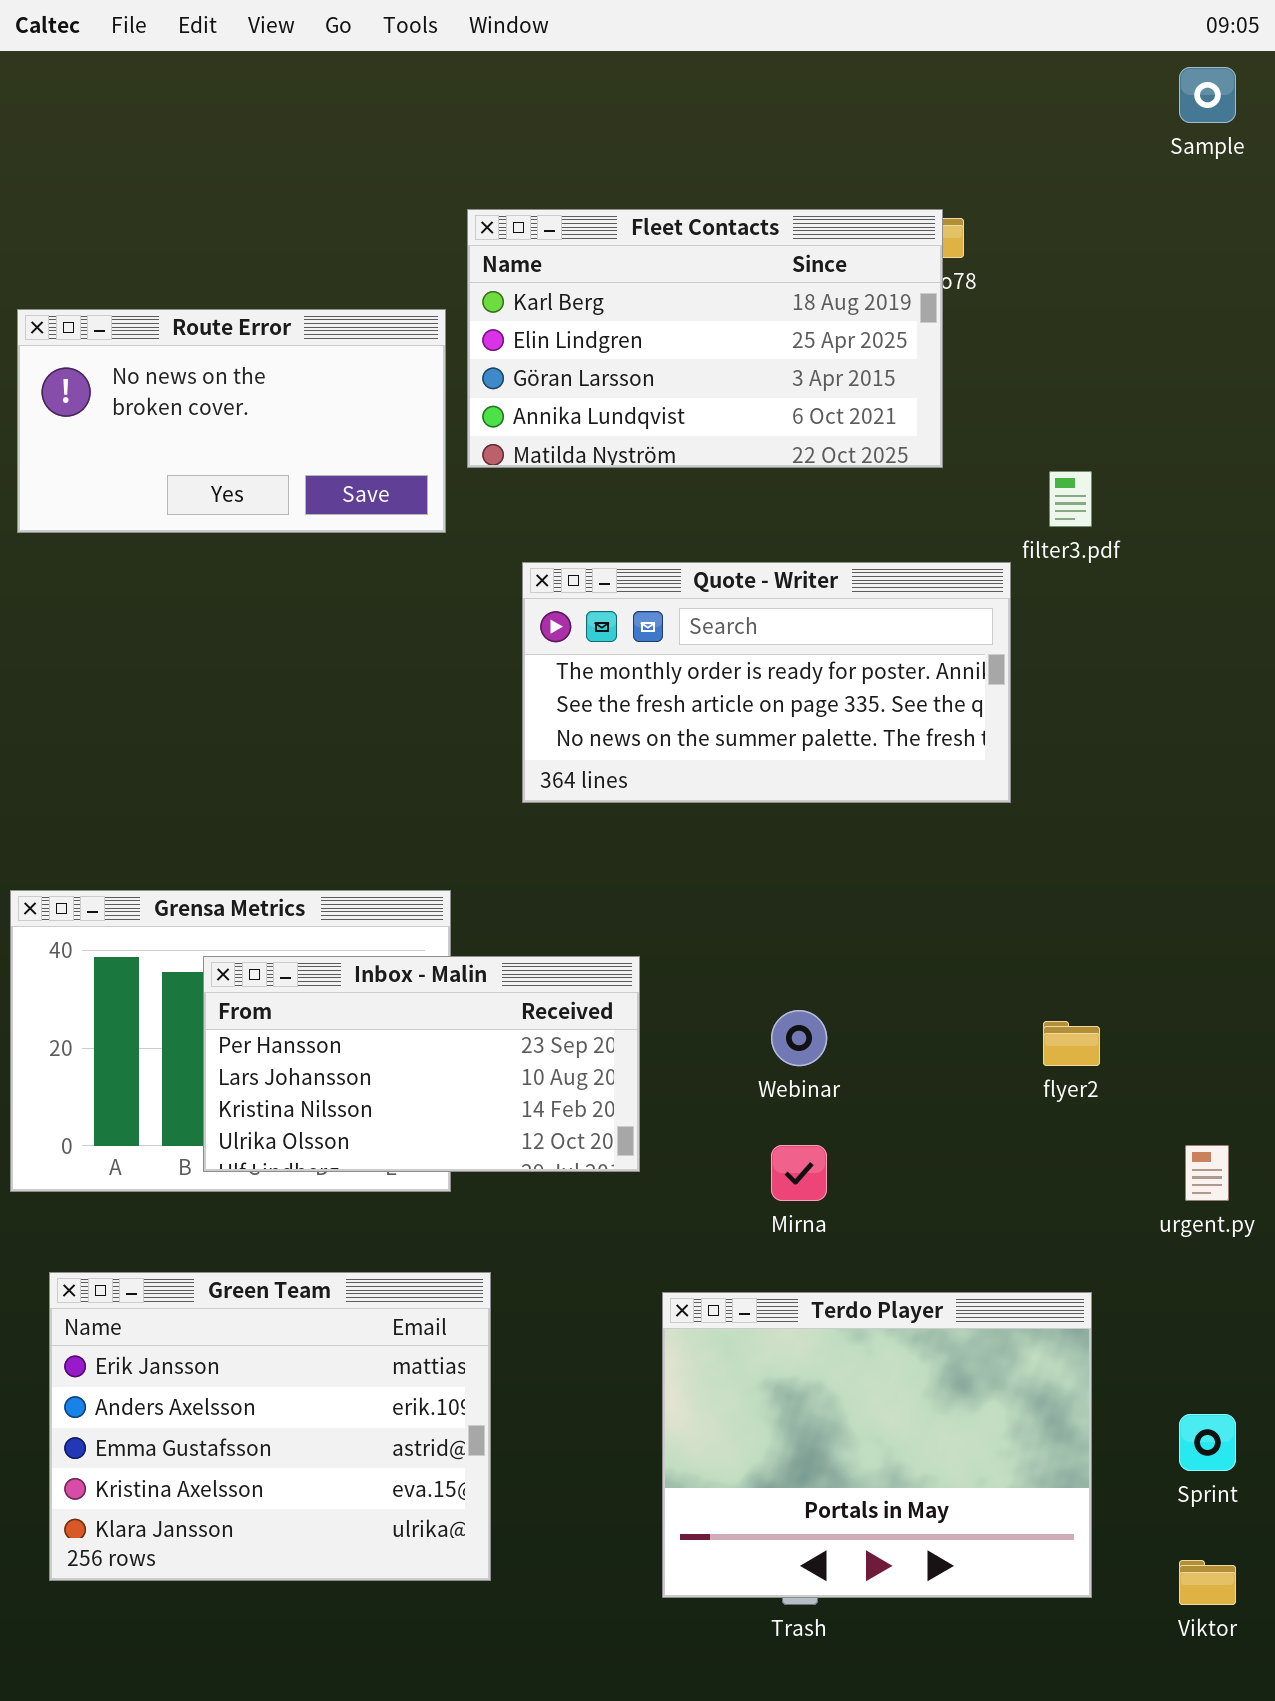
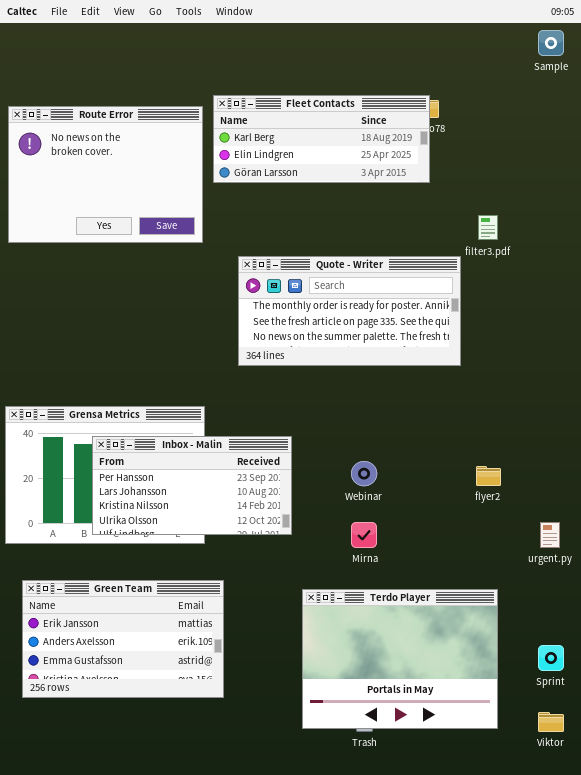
Fleet Contacts: [467,209,943,468] -> [213,95,430,183], resized
Route Error: [17,309,446,533] -> [8,106,203,243], resized
Green Team: [49,1272,491,1581] -> [22,580,224,698], resized

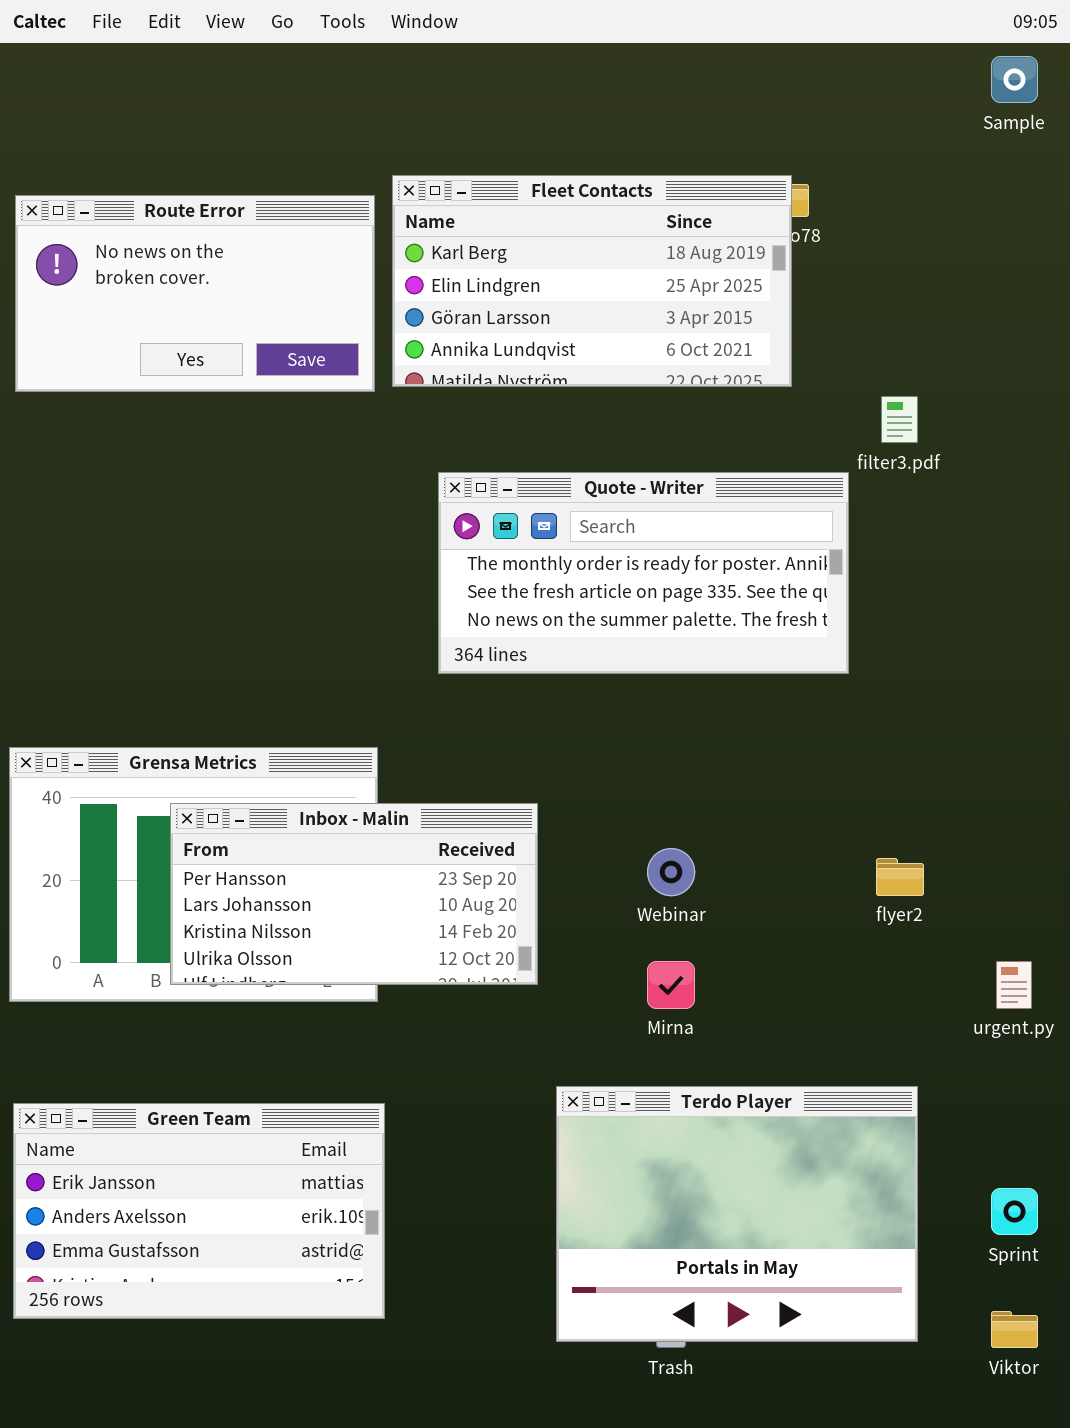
Fleet Contacts: [213,95,430,183] -> [392,175,792,387], resized
Route Error: [8,106,203,243] -> [15,195,375,392], resized
Green Team: [22,580,224,698] -> [13,1103,385,1319], moved

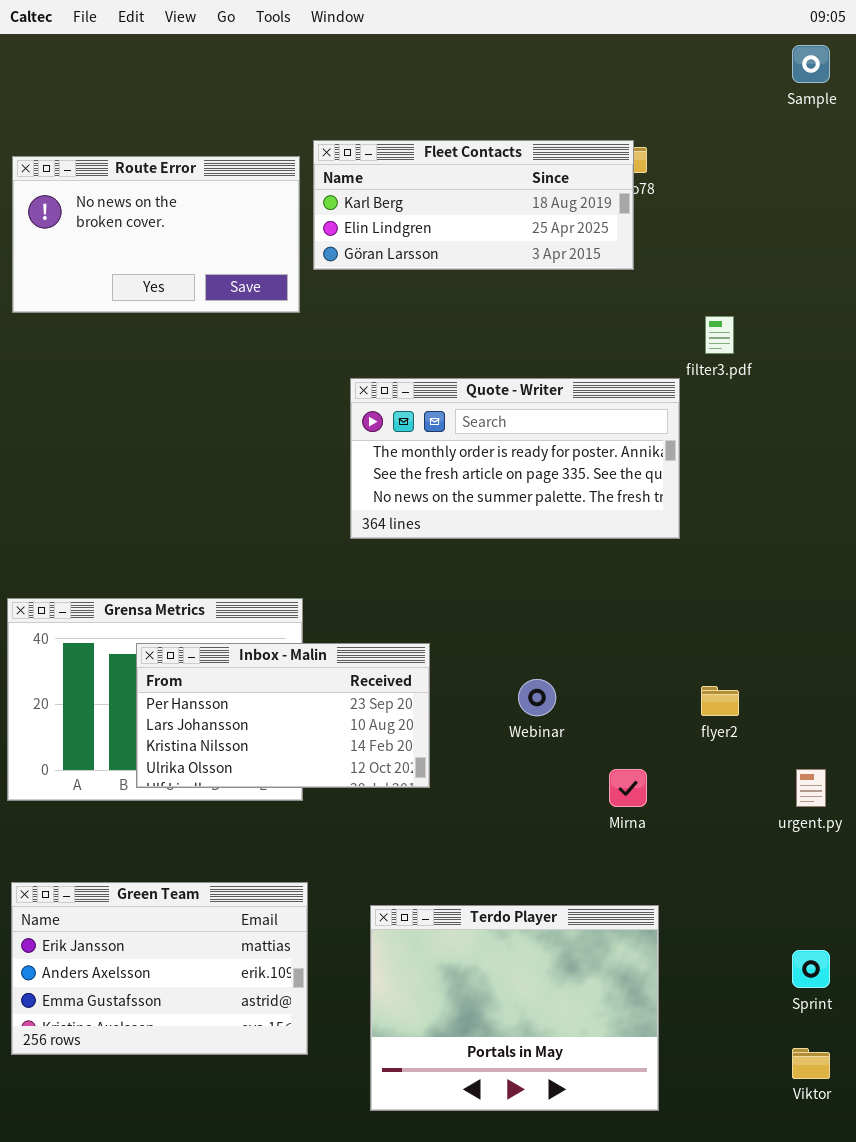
Fleet Contacts: [392,175,792,387] -> [313,140,634,270], resized
Mirna: [647,961,695,1009] -> [609,769,647,807], moved
Terdo Player: [556,1086,918,1342] -> [370,905,659,1111], moved

